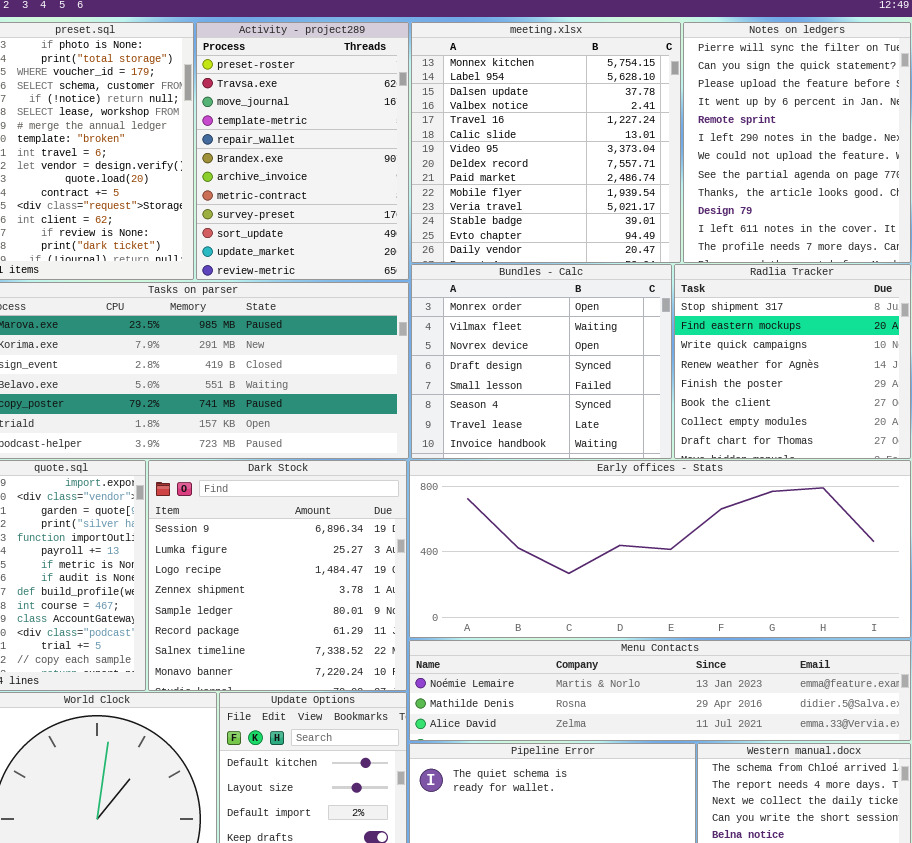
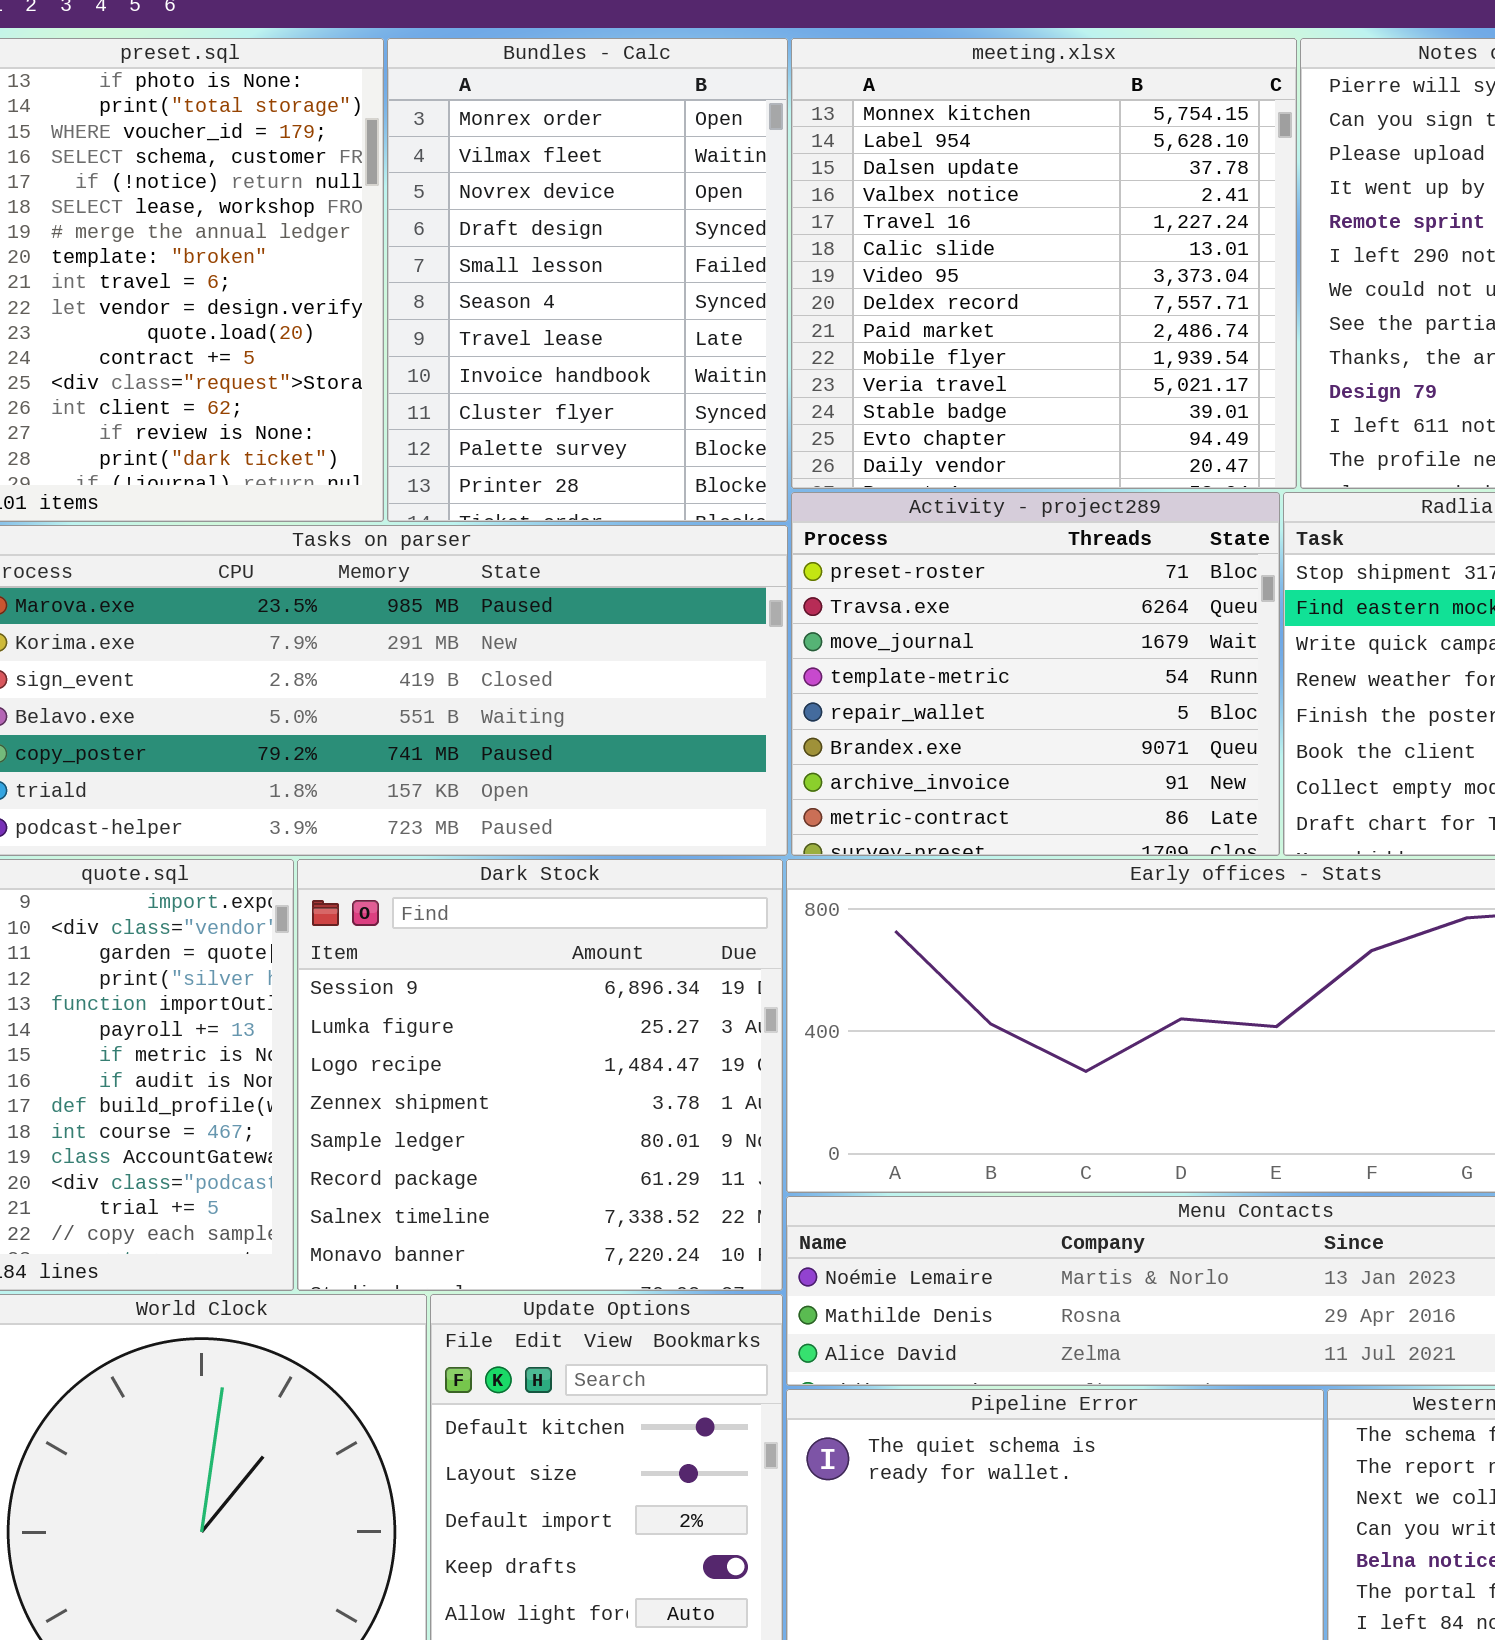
Activity - project289: [196,22,409,280] -> [791,492,1280,856], moved, resized
Bundles - Calc: [411,264,672,459] -> [387,38,788,522], moved, resized

